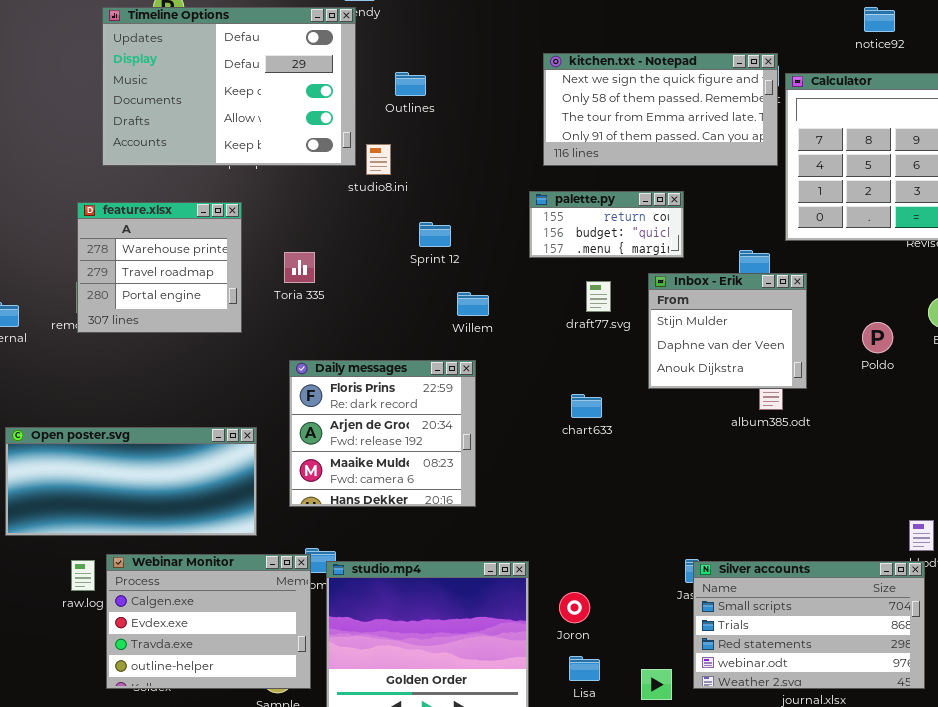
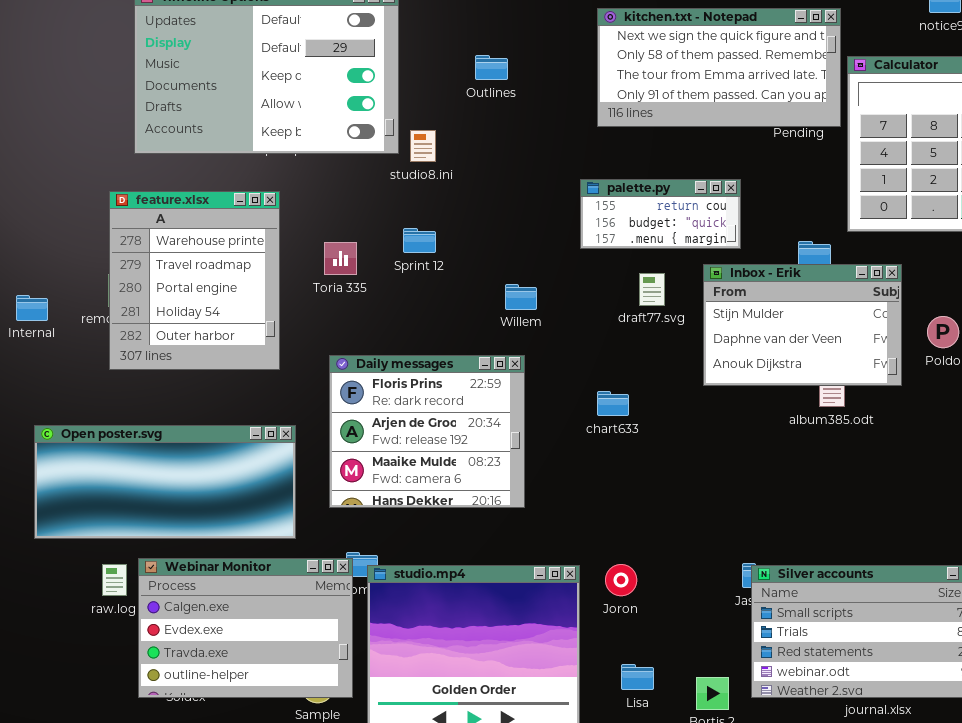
kitchen.txt - Notepad: [543,53,778,166] -> [597,8,841,127], moved
Outlines: [395,72,426,96] -> [475,55,508,80], moved
feature.xlsx: [77,202,242,333] -> [109,191,280,370], resized
Sprint 12: [419,222,451,247] -> [403,228,436,253], moved
Inbox - Erik: [648,273,807,389] -> [703,264,902,386], resized
chart633: [571,394,602,418] -> [597,391,629,416], moved
Joron: [559,592,590,623] -> [605,564,637,596], moved

